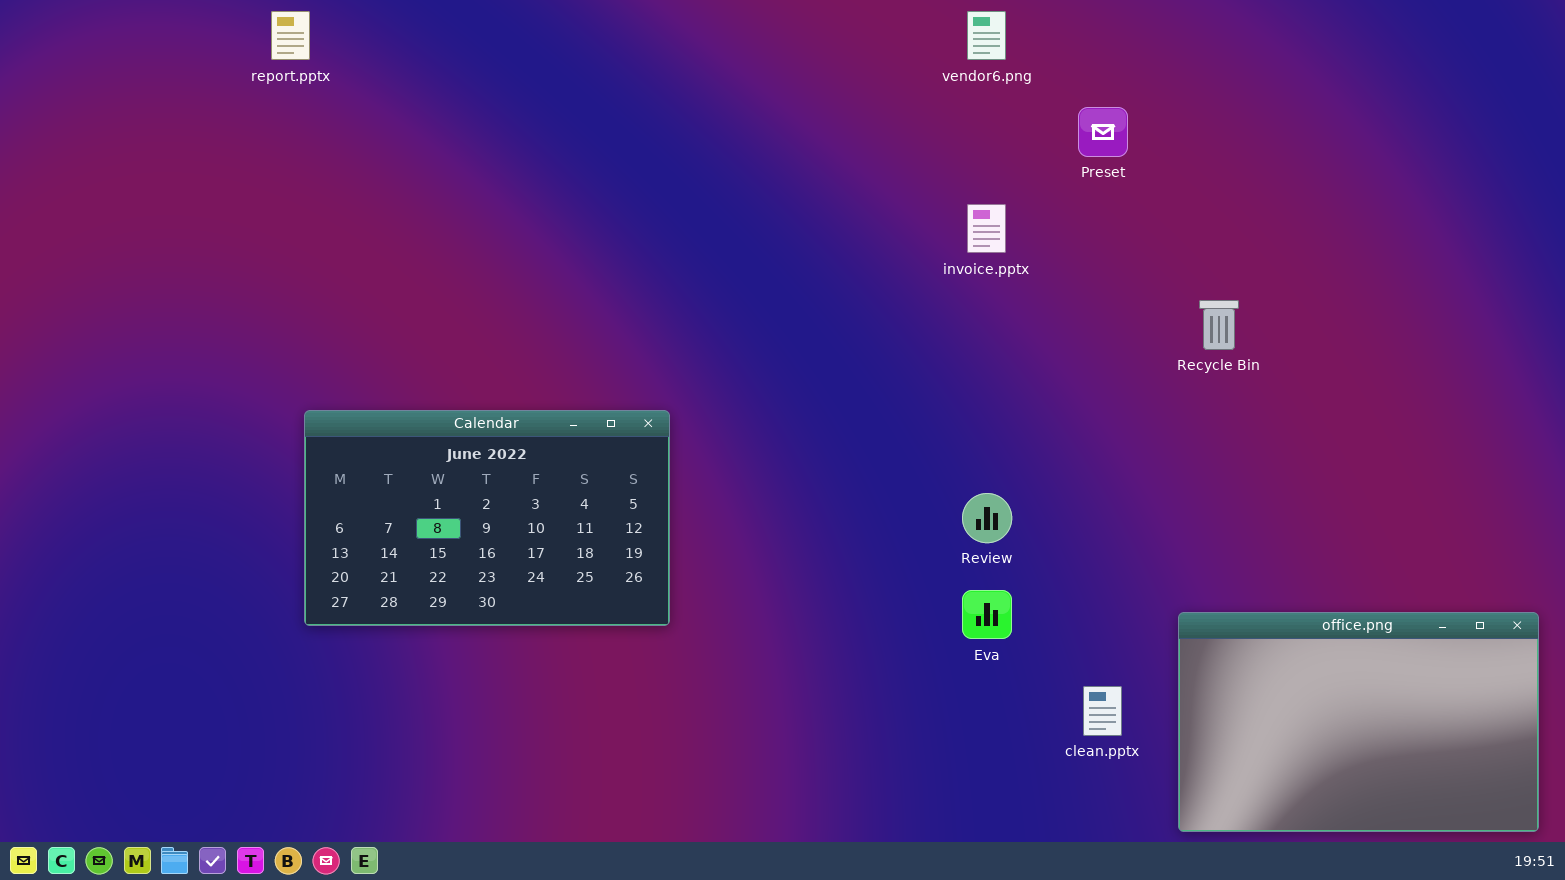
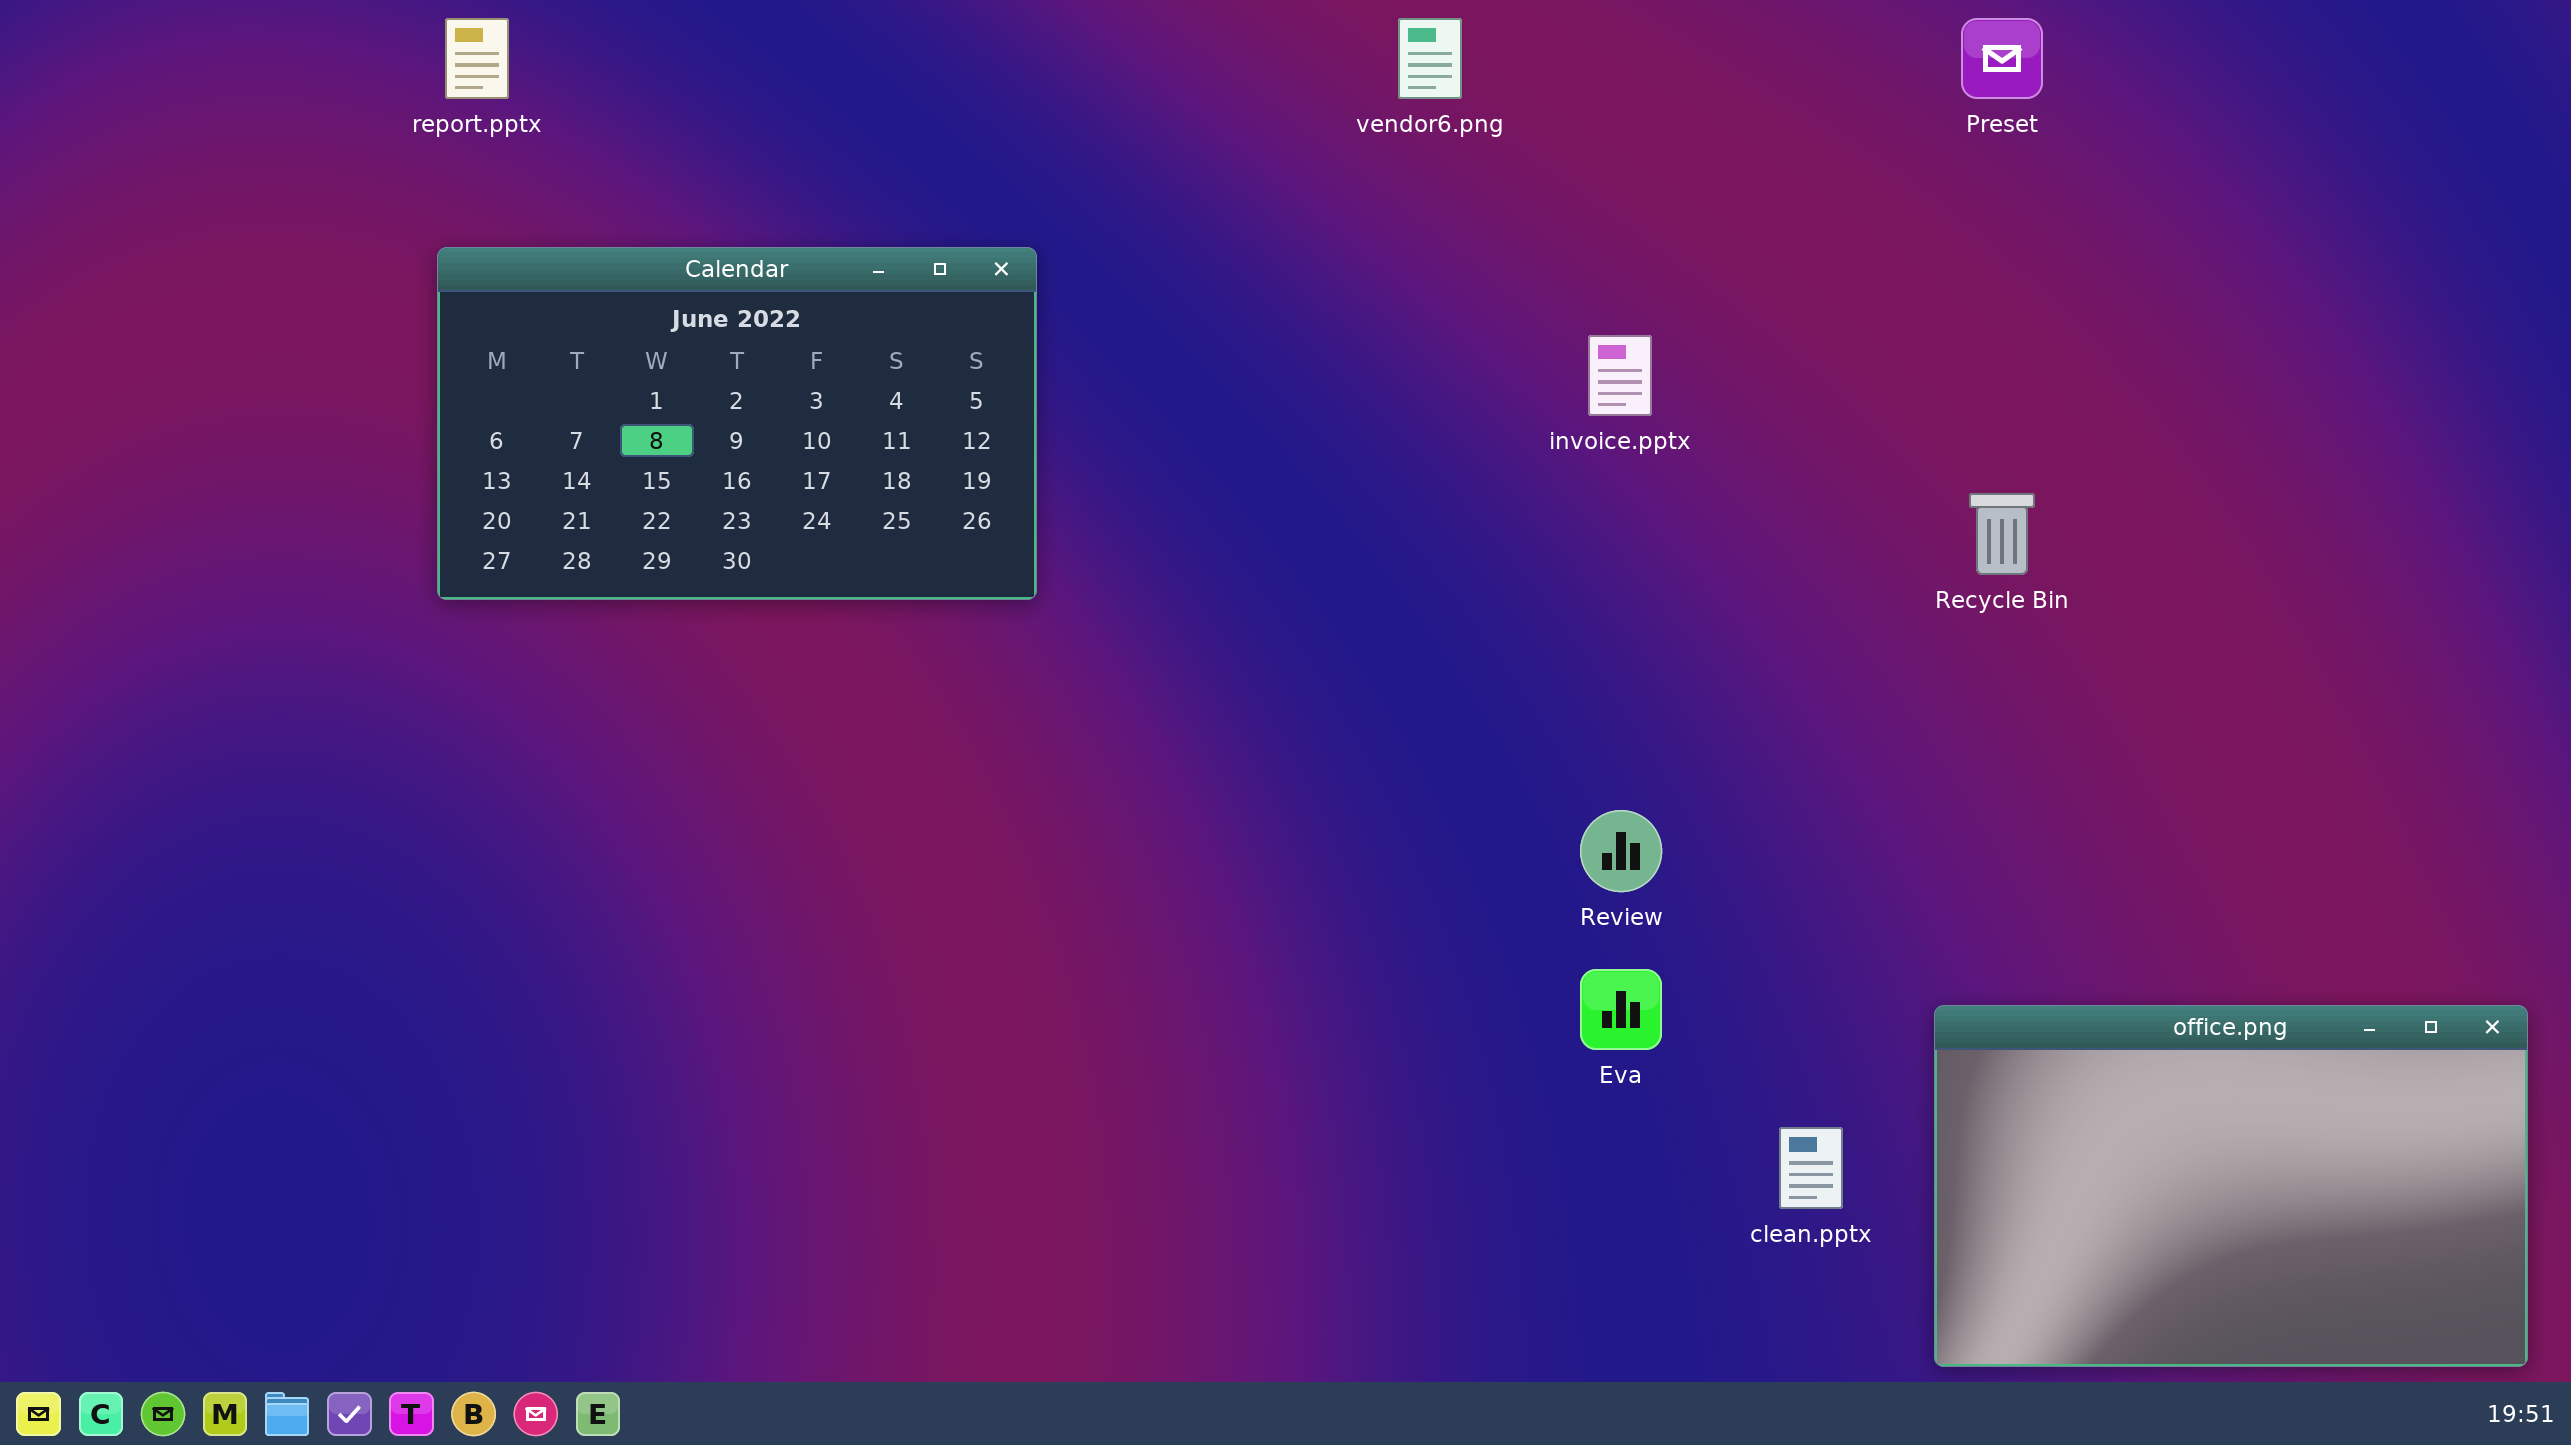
vendor6.png: [967,11,1006,60] -> [1398,18,1462,99], moved
Preset: [1078,107,1128,157] -> [1961,18,2043,99], moved
Calendar: [304,410,670,626] -> [437,247,1037,600], moved

